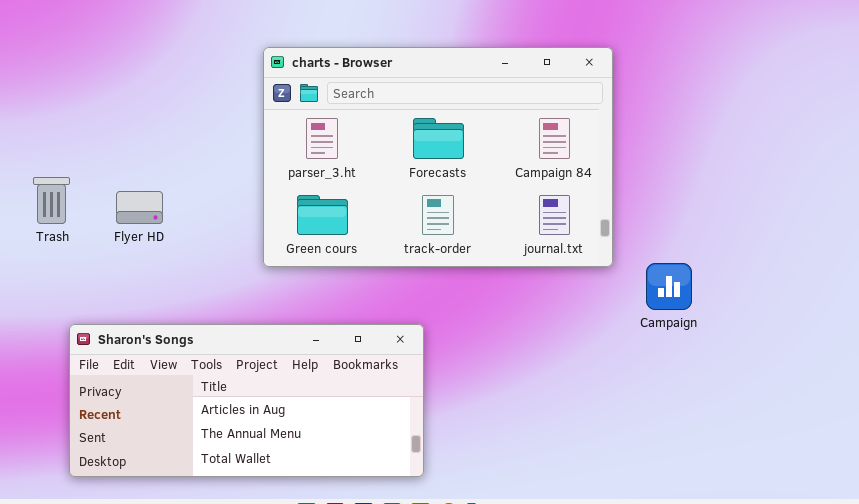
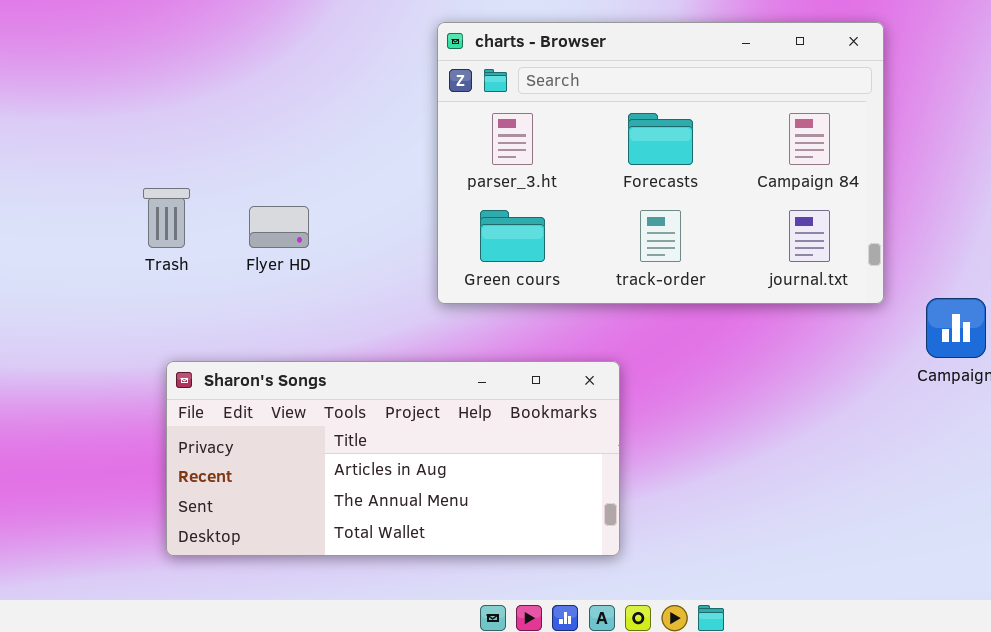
Sharon's Songs: [69,324,424,477] -> [166,361,620,556], moved

